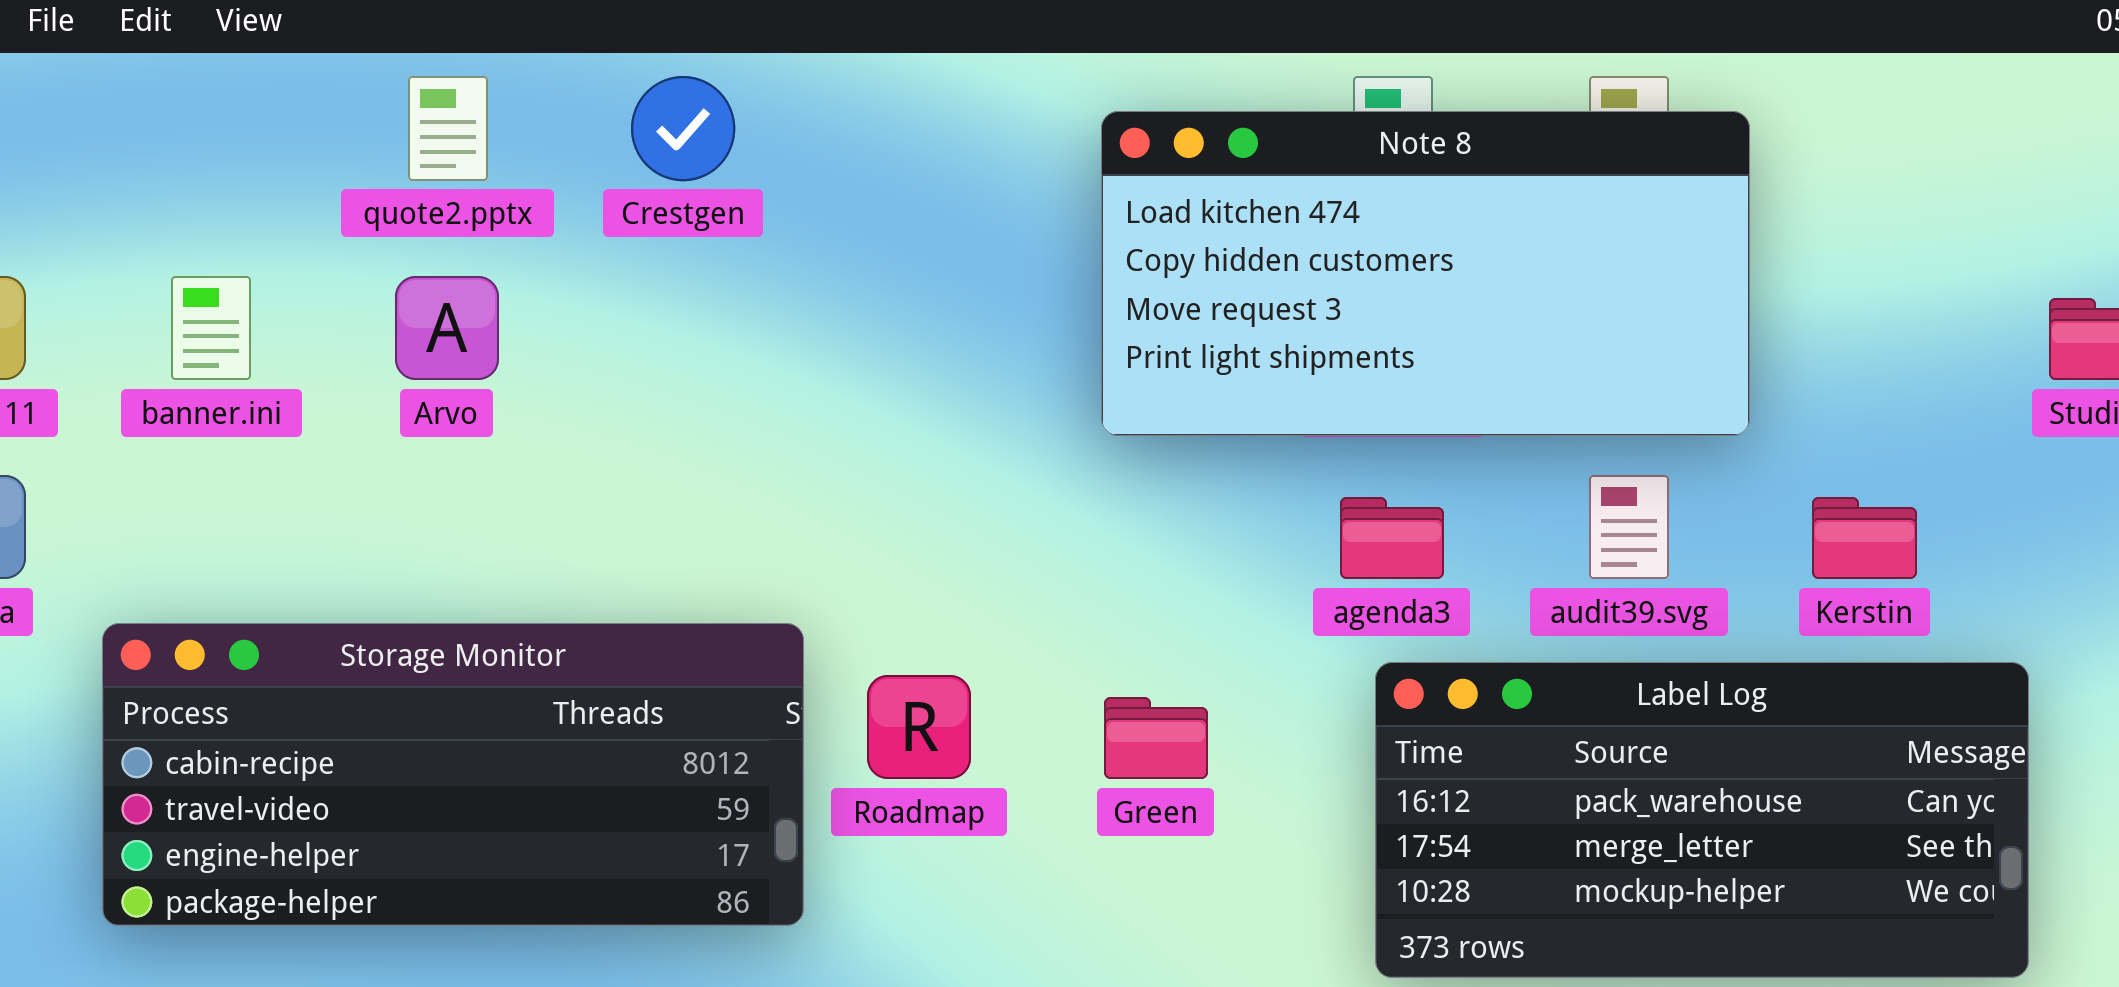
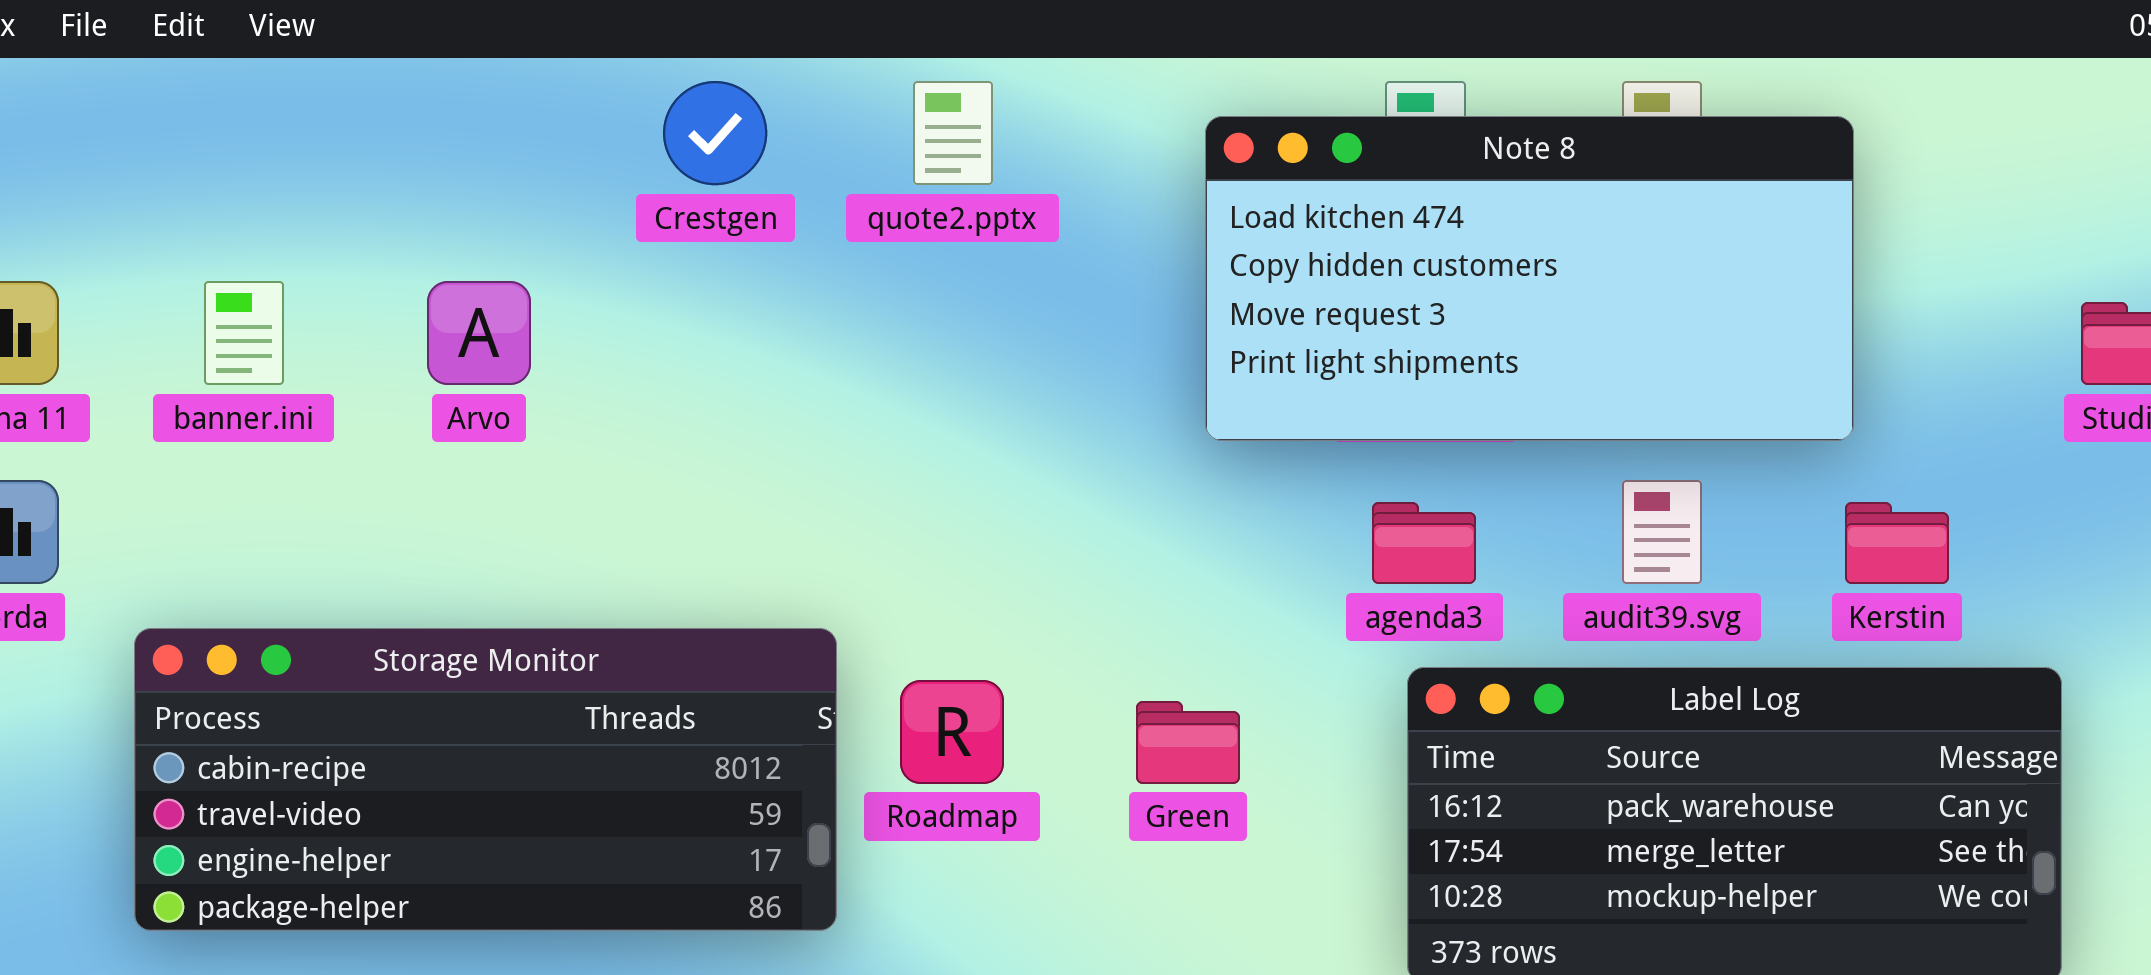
quote2.pptx: [408,76,488,181] -> [913,81,993,185], moved
Note 8: [1101,111,1750,436] -> [1205,116,1854,441], moved

